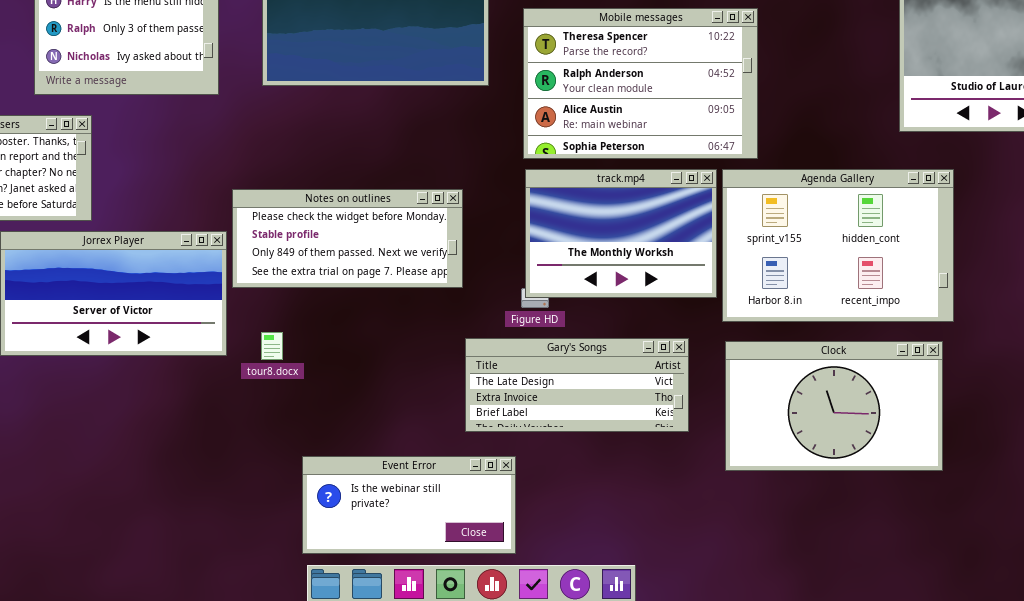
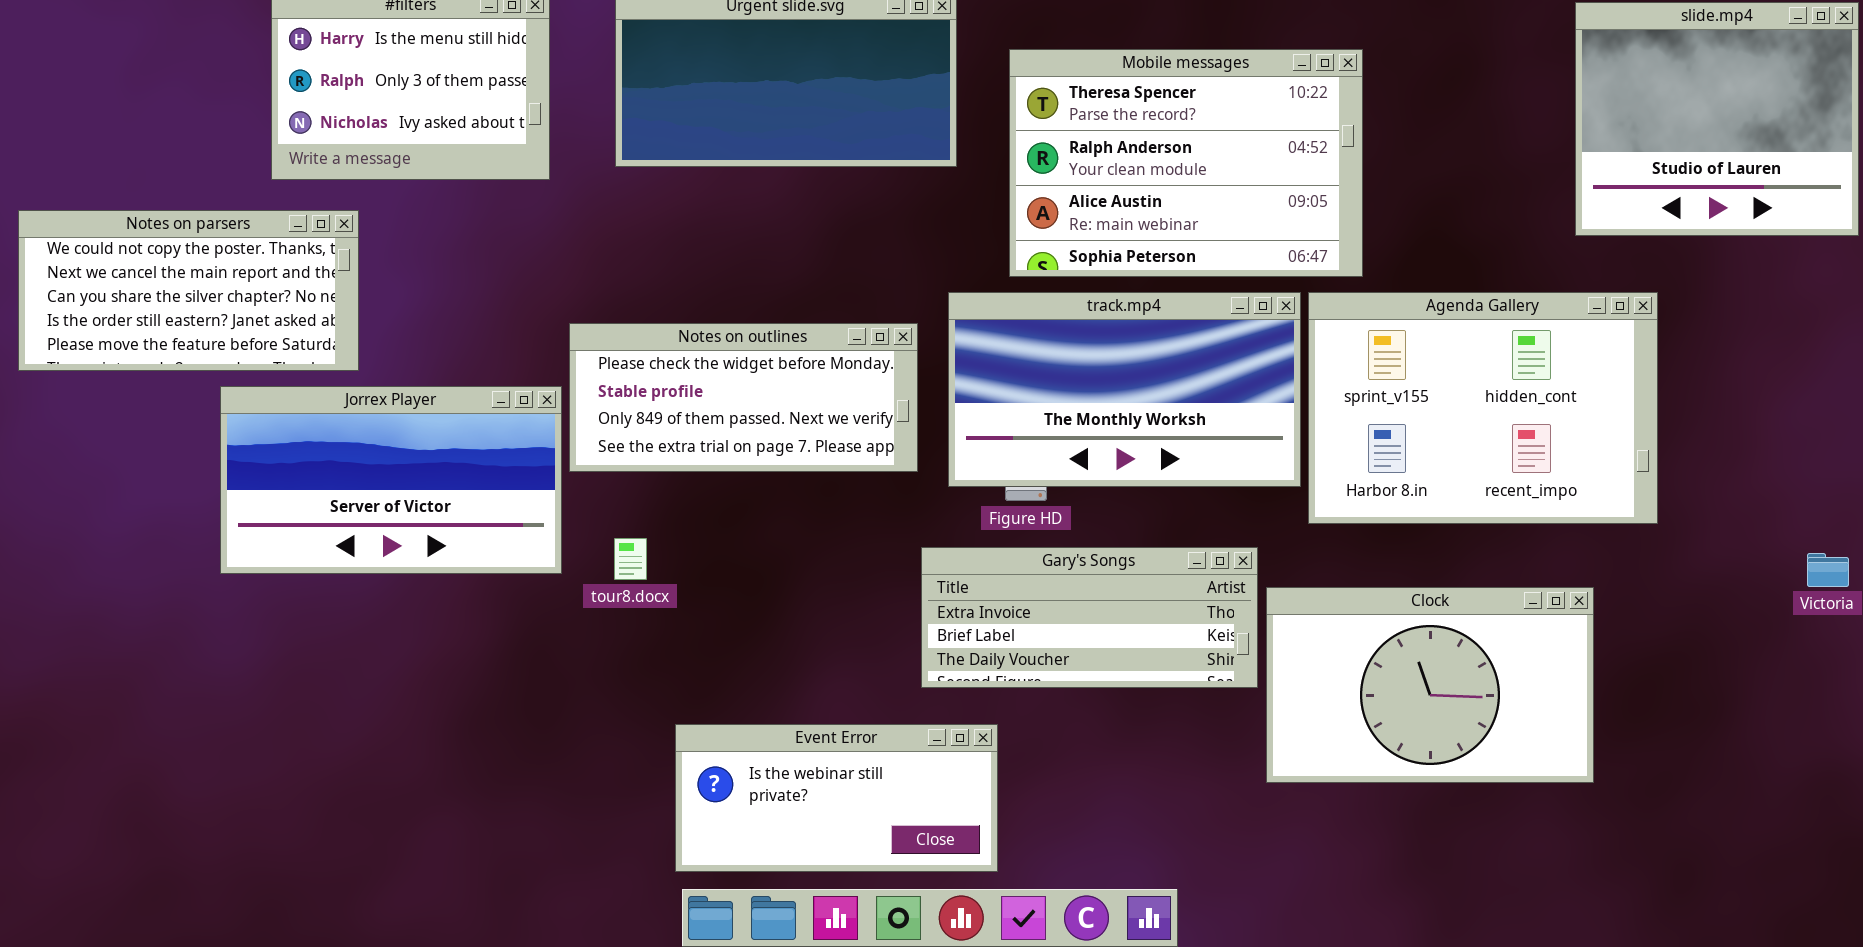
track.mp4: [525,169,717,298] -> [948,292,1301,487], resized
Gary's Songs: [465,338,689,432] -> [921,547,1258,688], scrolled down 1 row
Clock: [725,341,943,471] -> [1266,587,1594,783], moved

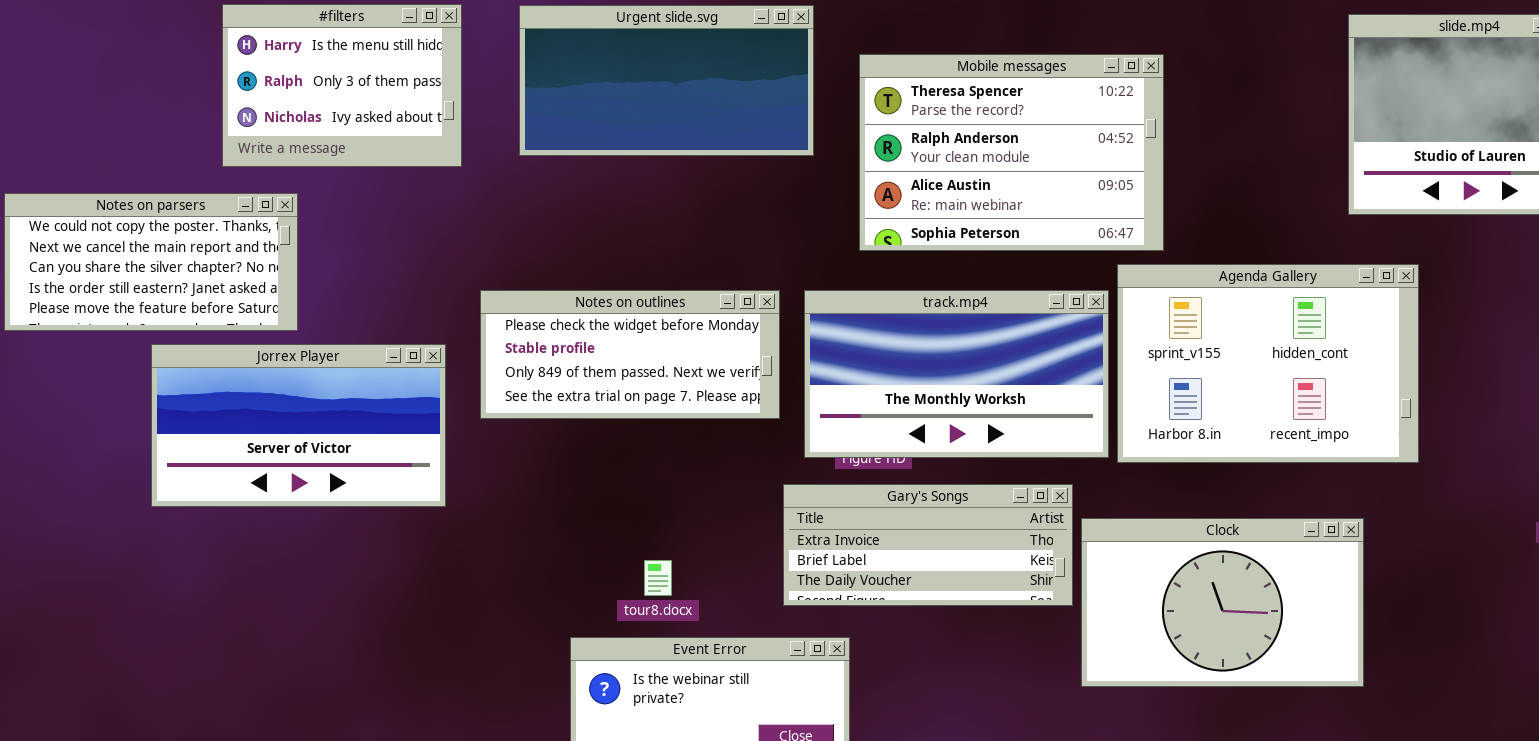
track.mp4: [948,292,1301,487] -> [804,290,1109,458], moved
Jorrex Player: [220,386,562,574] -> [151,344,446,507], moved
tour8.docx: [614,538,647,580] -> [644,560,672,596], moved

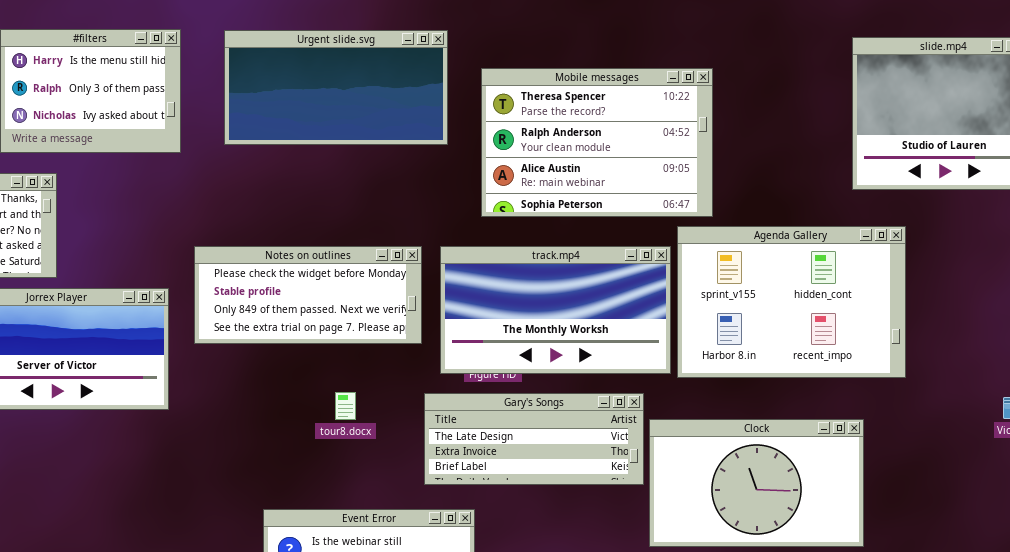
Gary's Songs: [783,484,1073,606] -> [424,393,644,485], scrolled up 1 row
tour8.docx: [644,560,672,596] -> [335,392,356,420], moved

